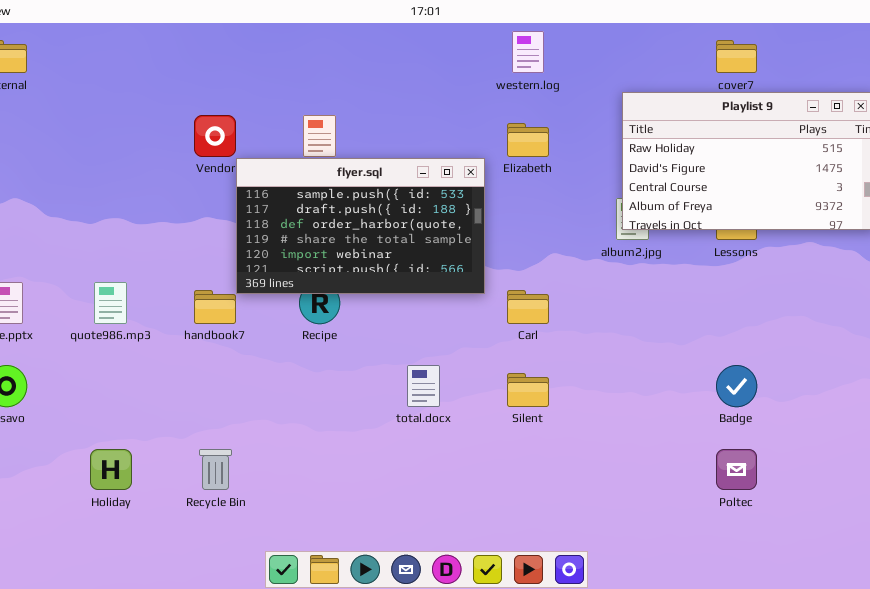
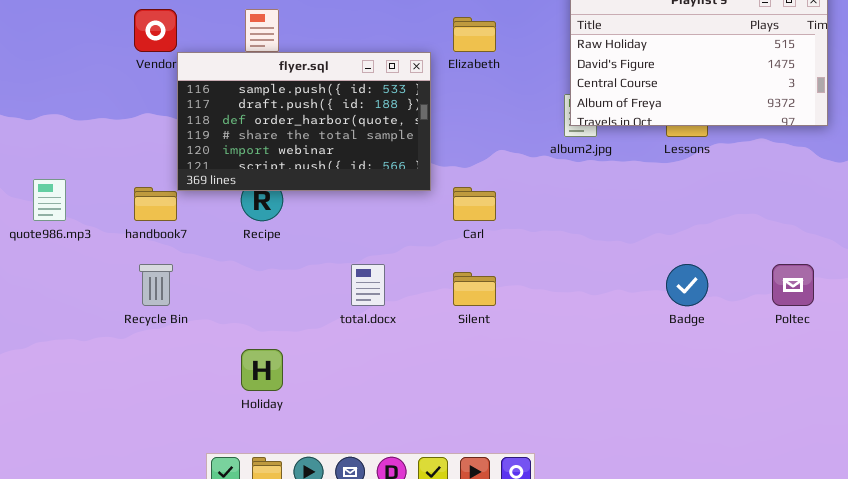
Holiday: [90,449,132,490] -> [241,349,283,391], moved
Recycle Bin: [199,449,232,490] -> [139,264,173,306], moved
Poltec: [716,449,757,490] -> [772,264,814,306], moved

